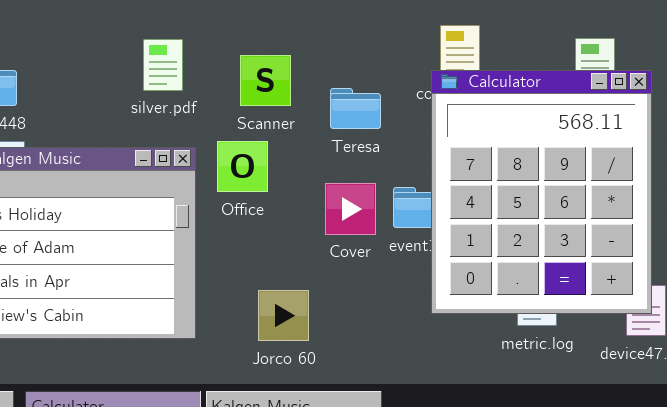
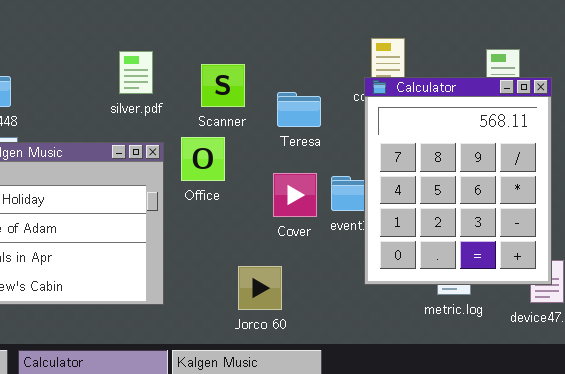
Jorco 60: [258,290,309,341] -> [238,266,282,310], moved

